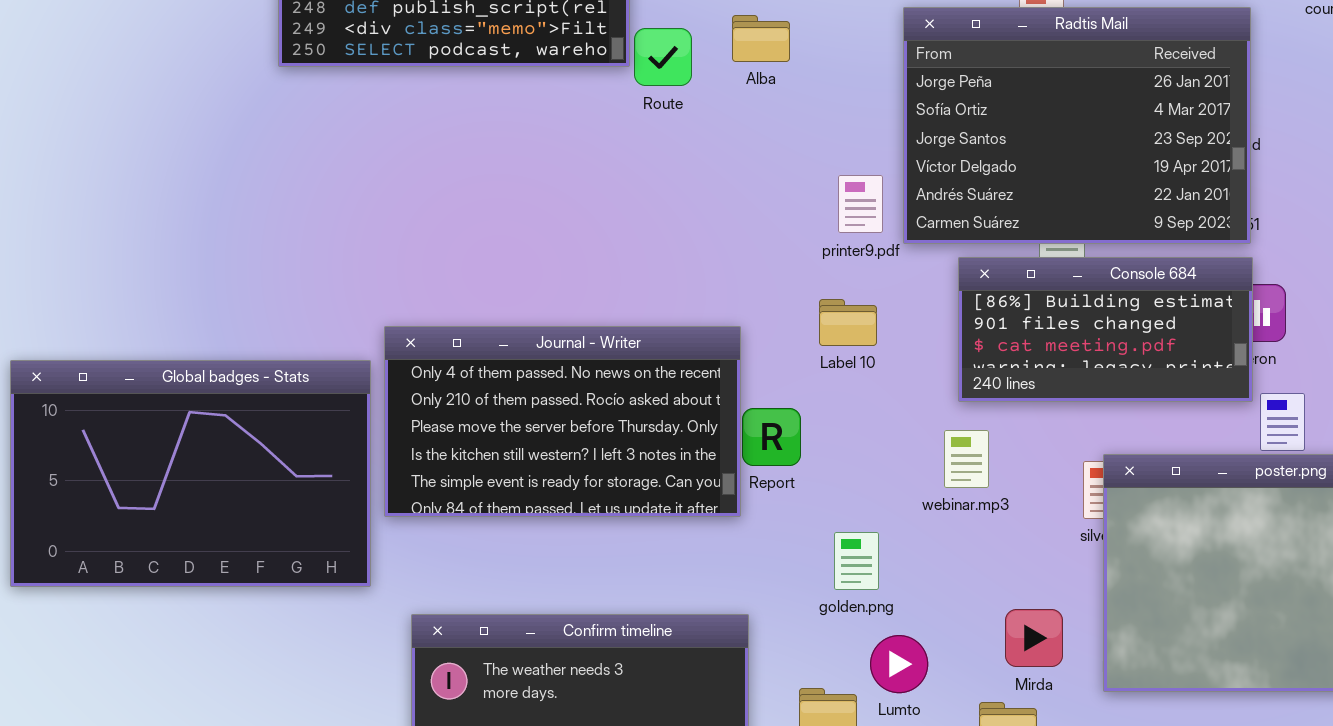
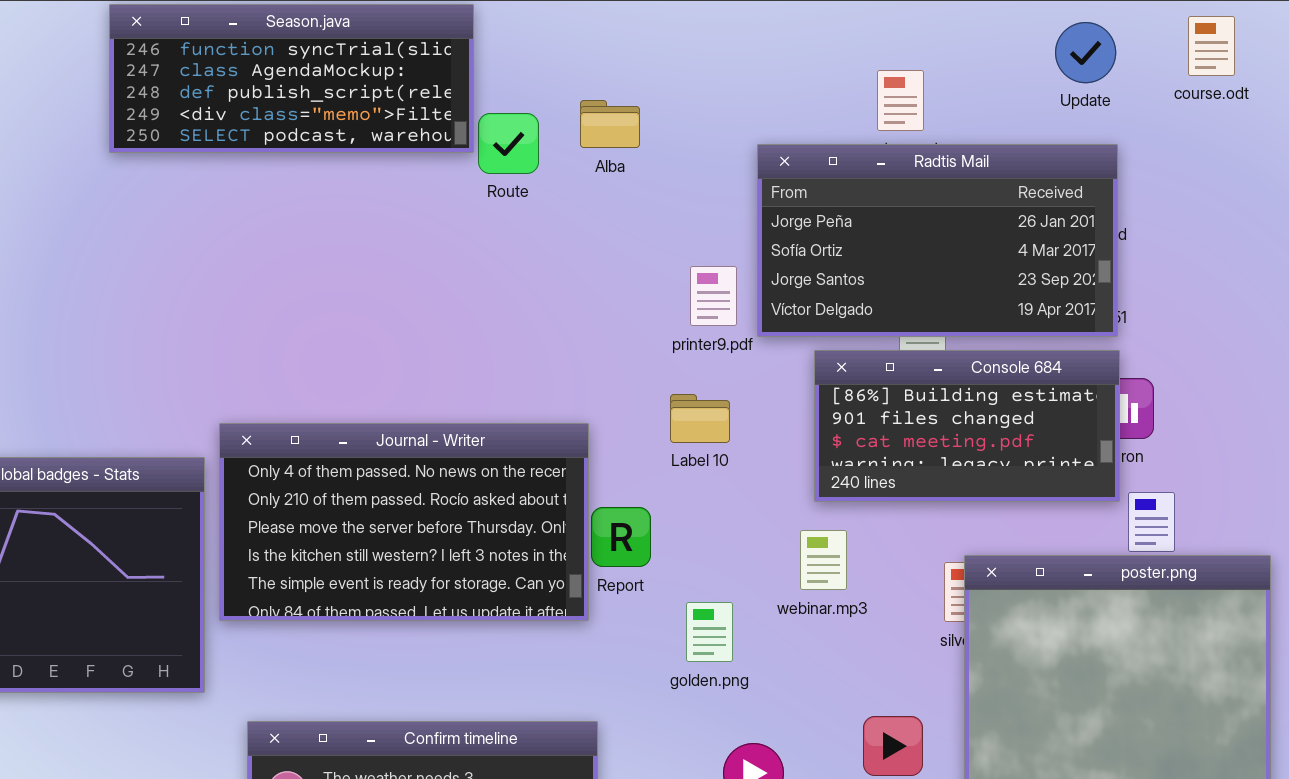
Radtis Mail: [903,7,1251,244] -> [757,144,1118,337], resized
golden.png: [834,532,879,590] -> [686,602,733,662], moved

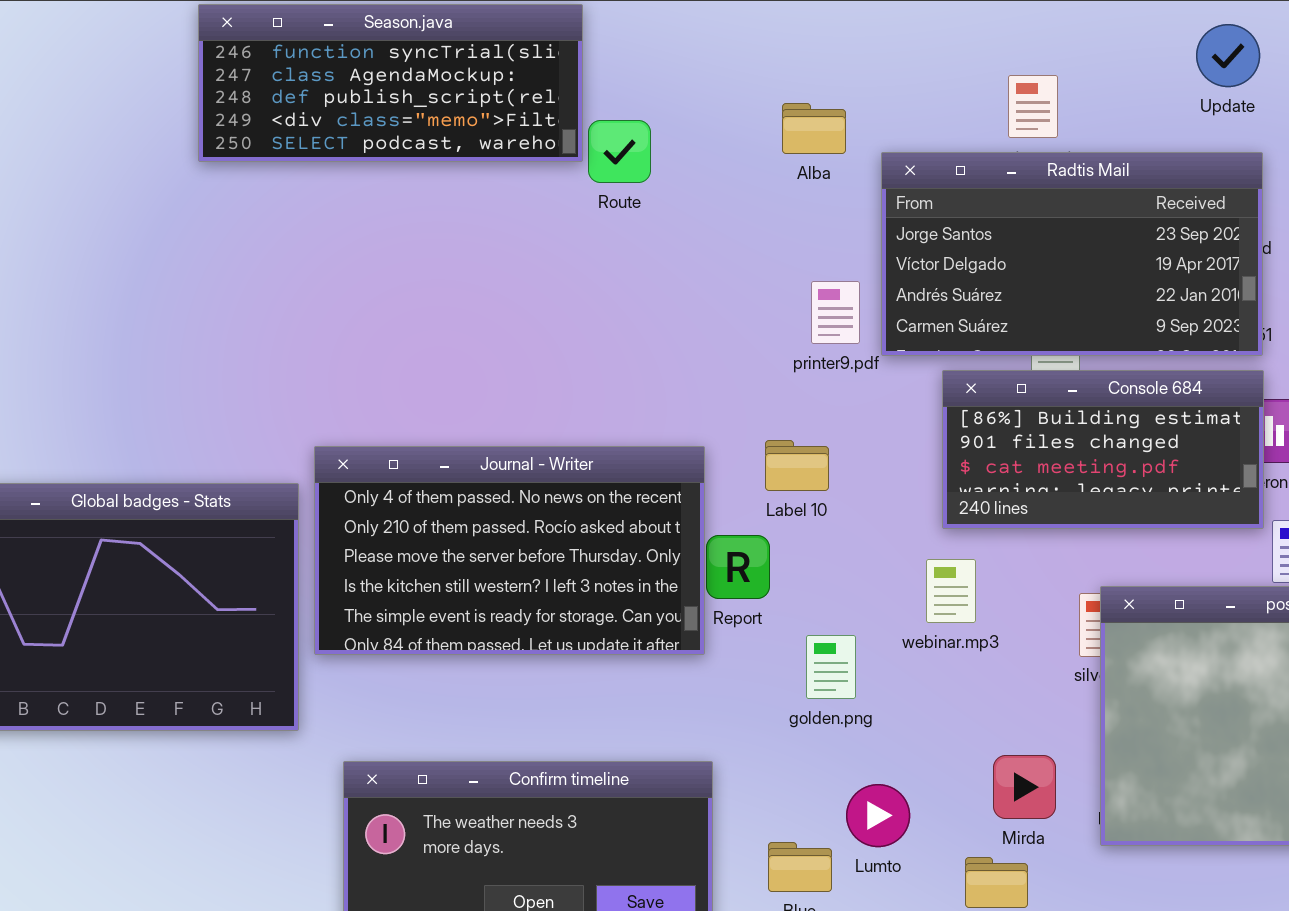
Alba: [580,100,640,148] -> [782,103,846,154], moved
Radtis Mail: [757,144,1118,337] -> [881,152,1263,356], scrolled down 2 rows
Label 10: [670,394,730,443] -> [765,440,829,491], moved

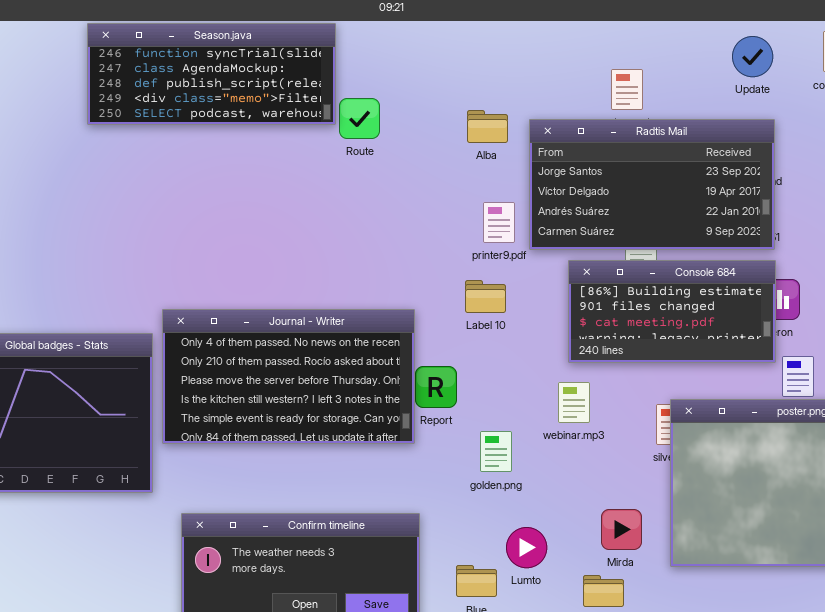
Alba: [782,103,846,154] -> [467,110,508,143], moved
Label 10: [765,440,829,491] -> [465,280,506,313], moved

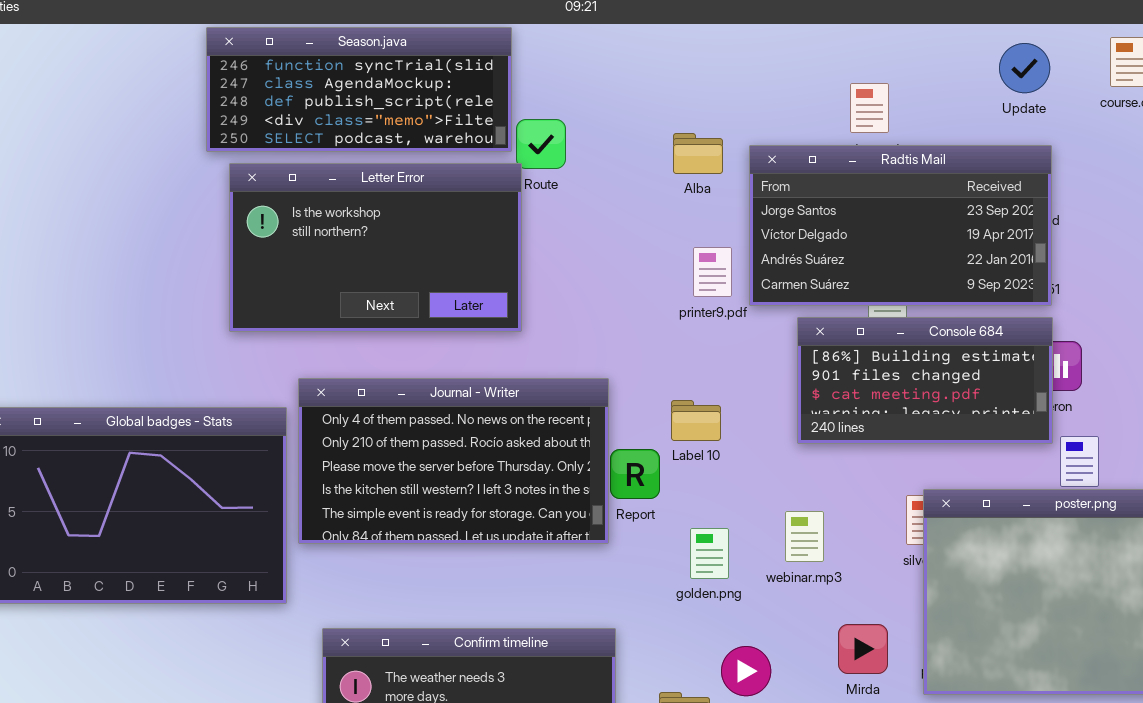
Letter Error: none -> [229,163,522,332], opened
Label 10: [465,280,506,313] -> [671,400,721,441], moved
webinar.mp3: [558,382,590,423] -> [785,511,824,562], moved

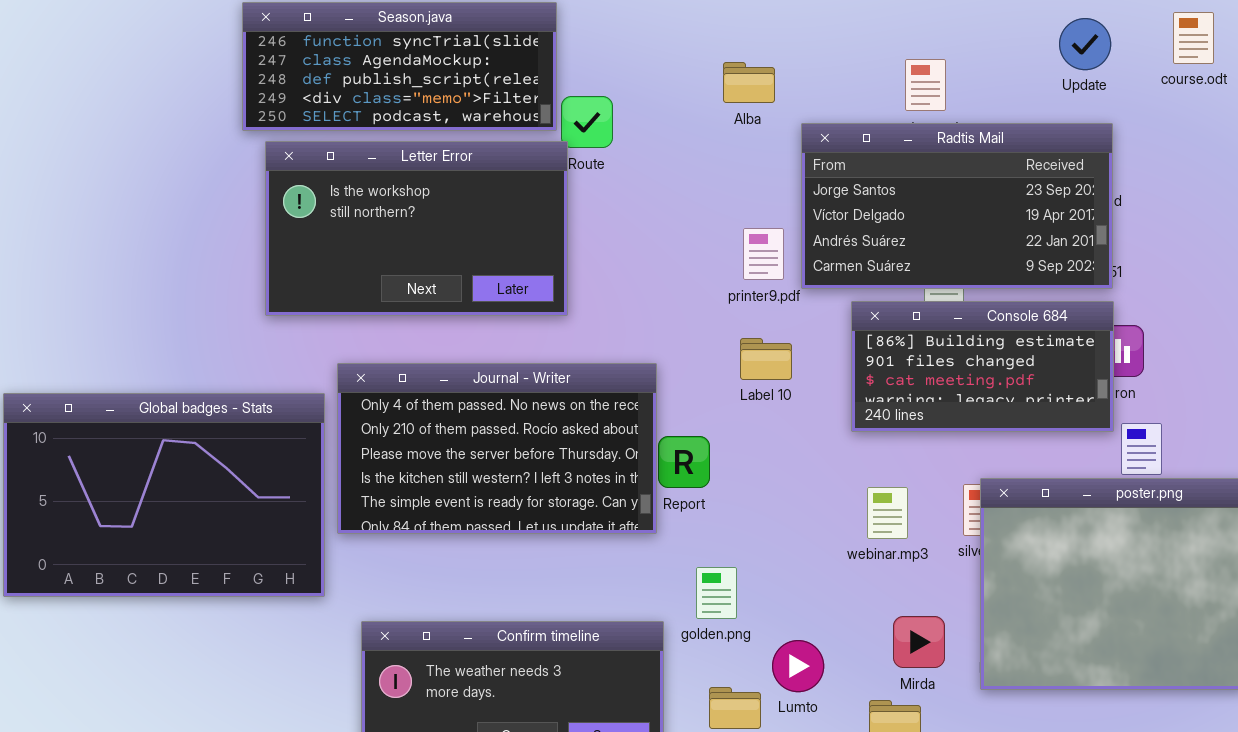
Alba: [673,133,723,174] -> [723,62,775,103], moved
Label 10: [671,400,721,441] -> [740,338,792,380], moved
webinar.mp3: [785,511,824,562] -> [867,487,908,539], moved
golden.png: [690,528,729,579] -> [696,567,737,619], moved

